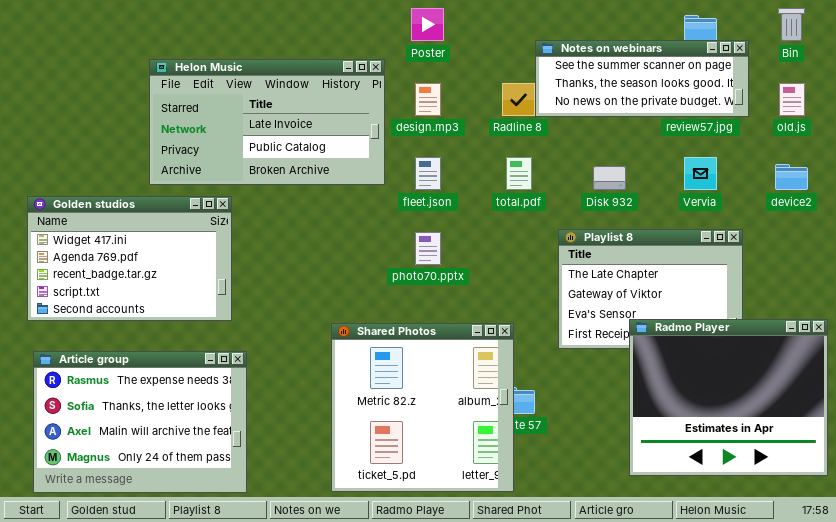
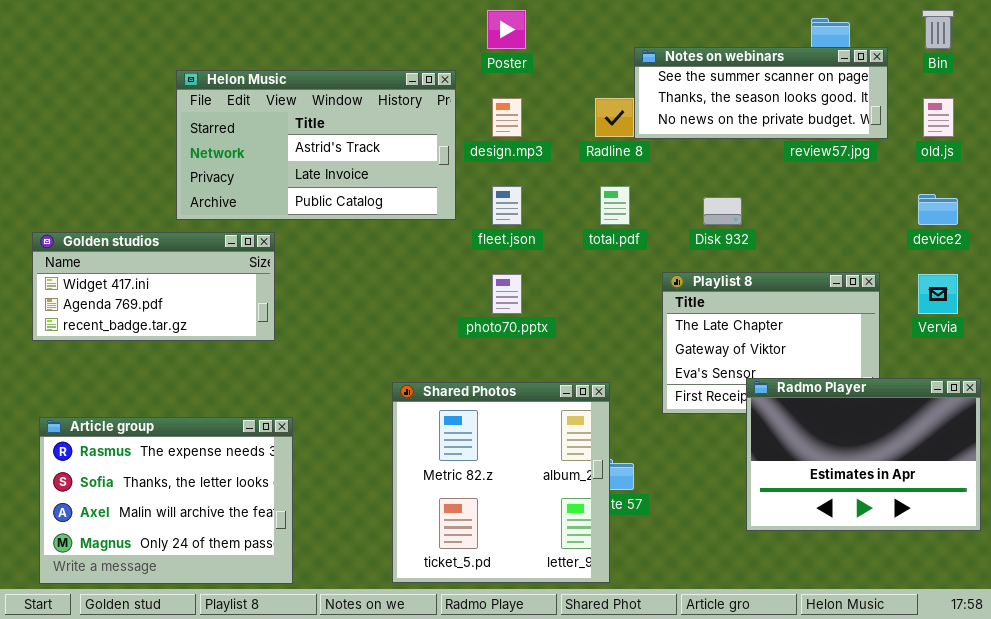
Helon Music: [149,59,385,185] -> [176,70,456,220], scrolled up 1 row
Vervia: [684,157,717,190] -> [918,274,958,314], moved
Golden studios: [27,196,232,321] -> [32,232,275,341], resized
Radmo Player: [629,319,828,476] -> [746,378,981,531], resized

